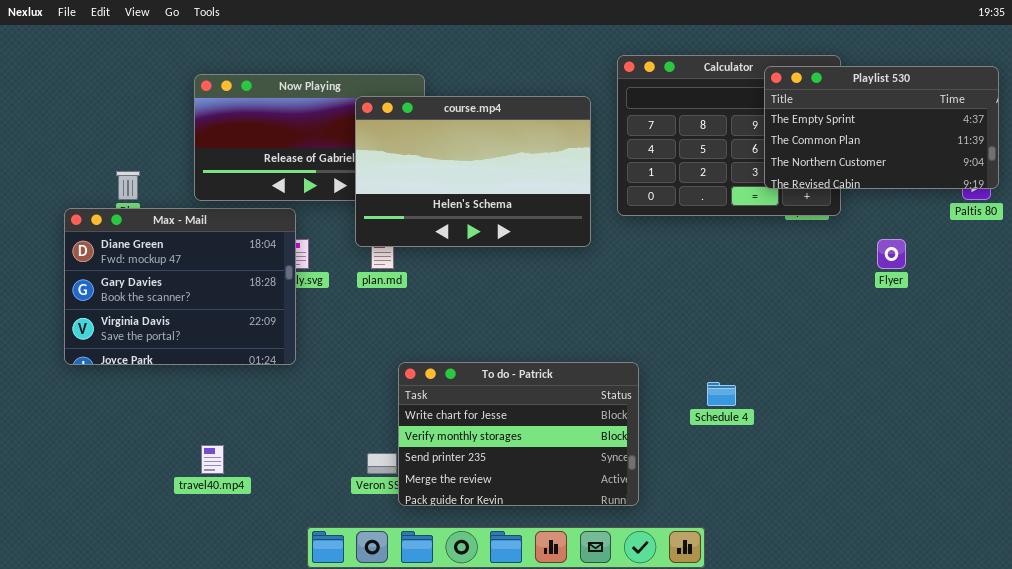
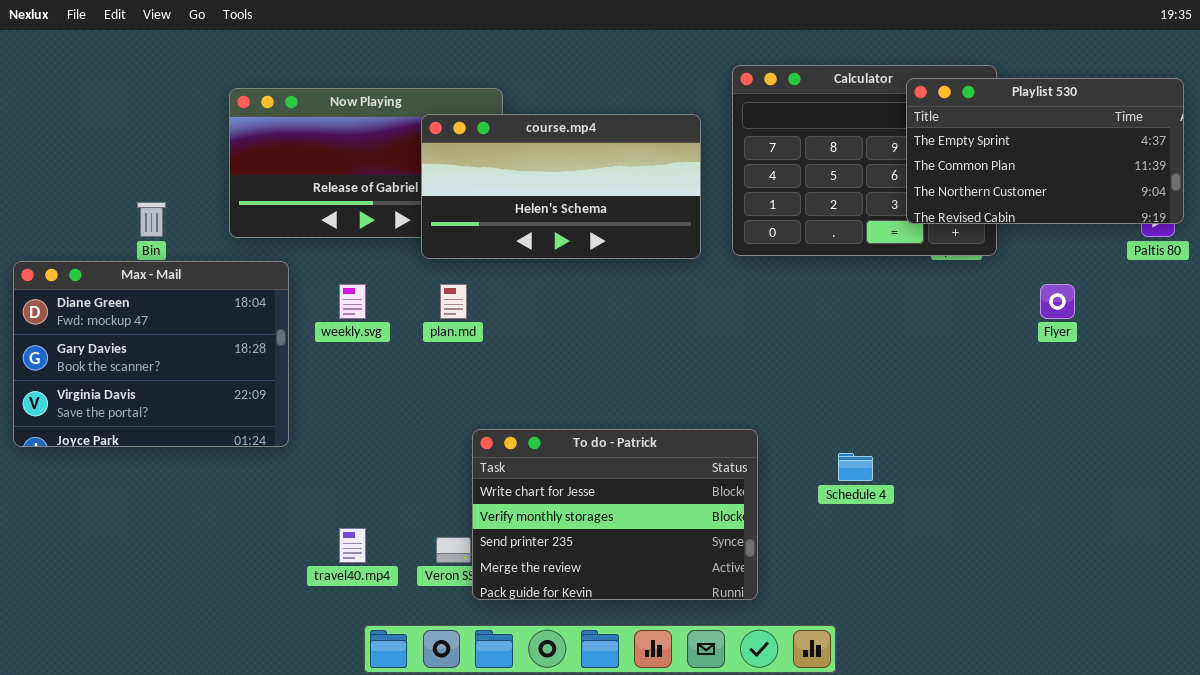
course.mp4: [355,96,591,247] -> [421,114,701,259], resized
Max - Mail: [64,208,296,365] -> [13,261,289,447], moved
travel40.mp4: [201,445,224,474] -> [339,528,366,563], moved

